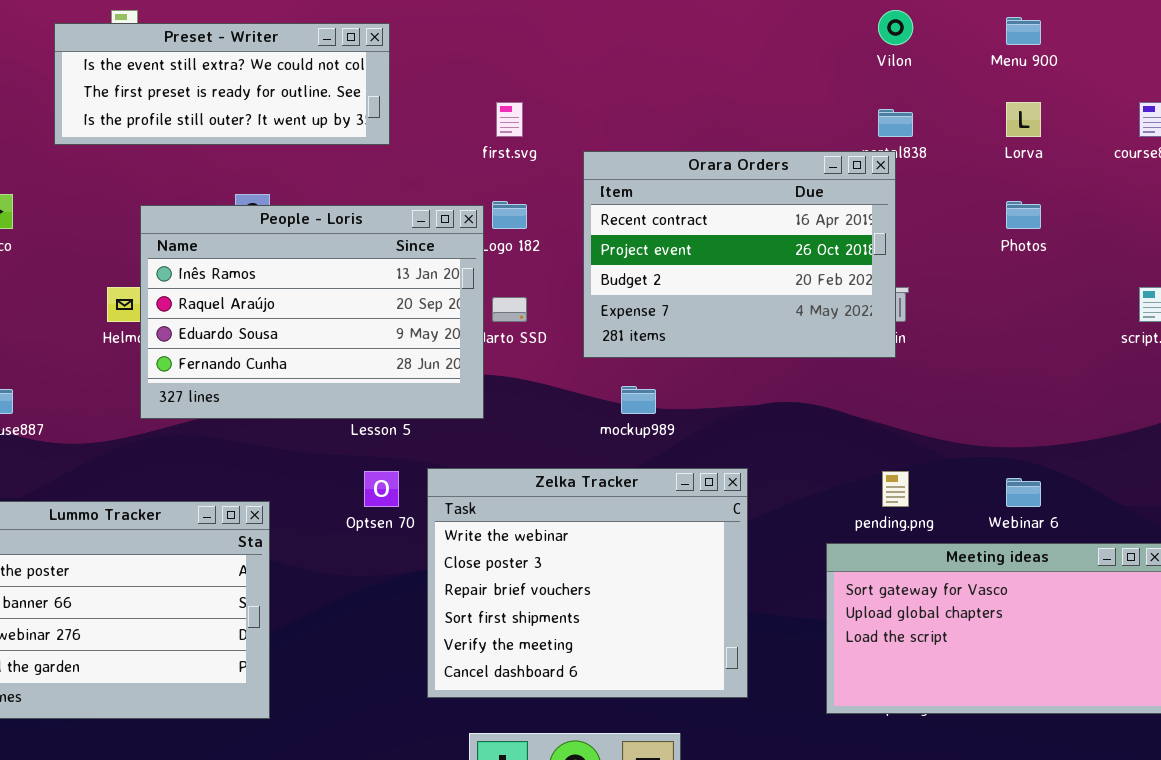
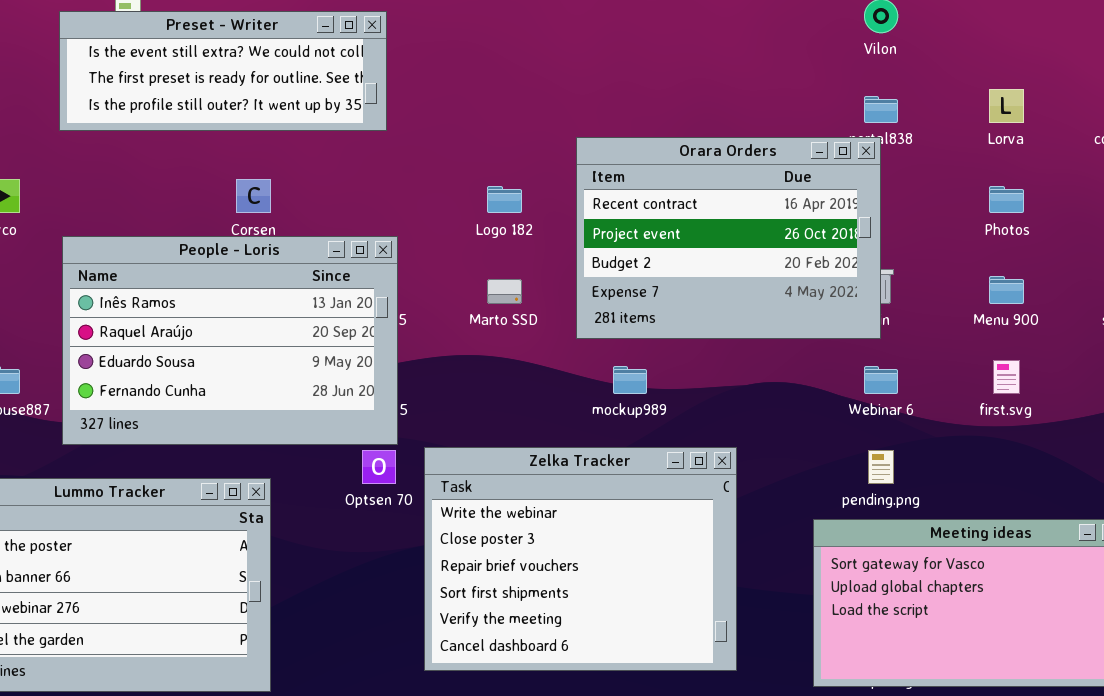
Menu 900: [1006,17,1041,45] -> [989,276,1024,304], moved
first.svg: [496,102,523,137] -> [993,360,1020,394], moved
People - Loris: [140,205,484,419] -> [62,236,398,445], moved
Webinar 6: [1006,478,1041,507] -> [864,366,898,394], moved

